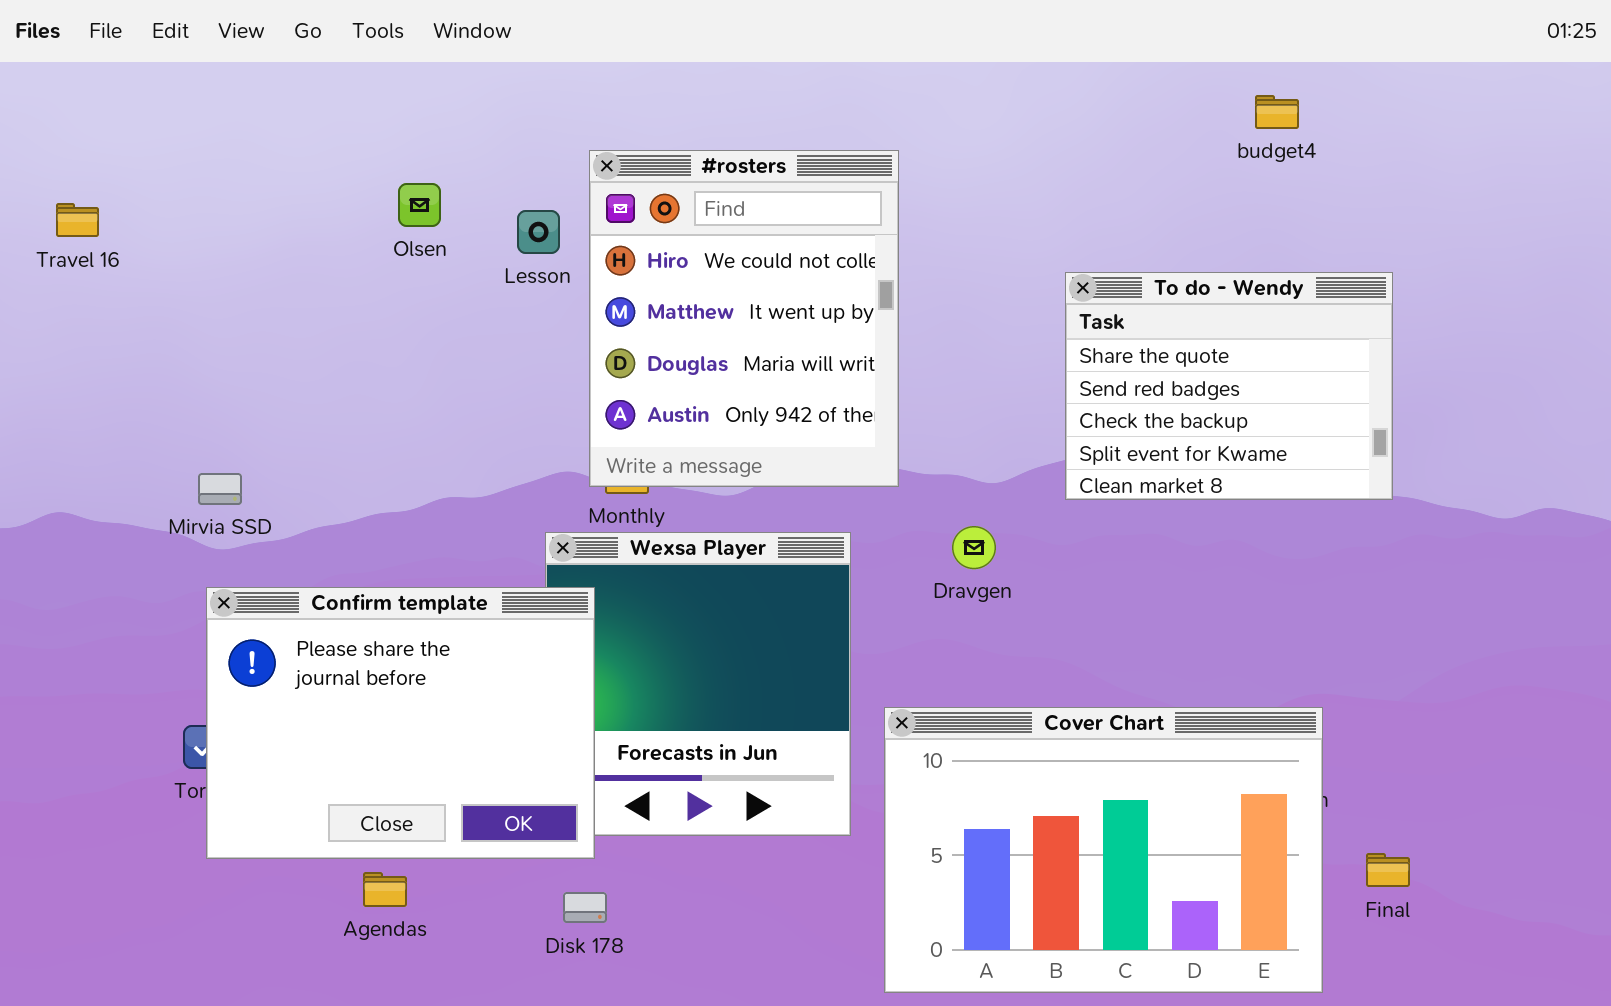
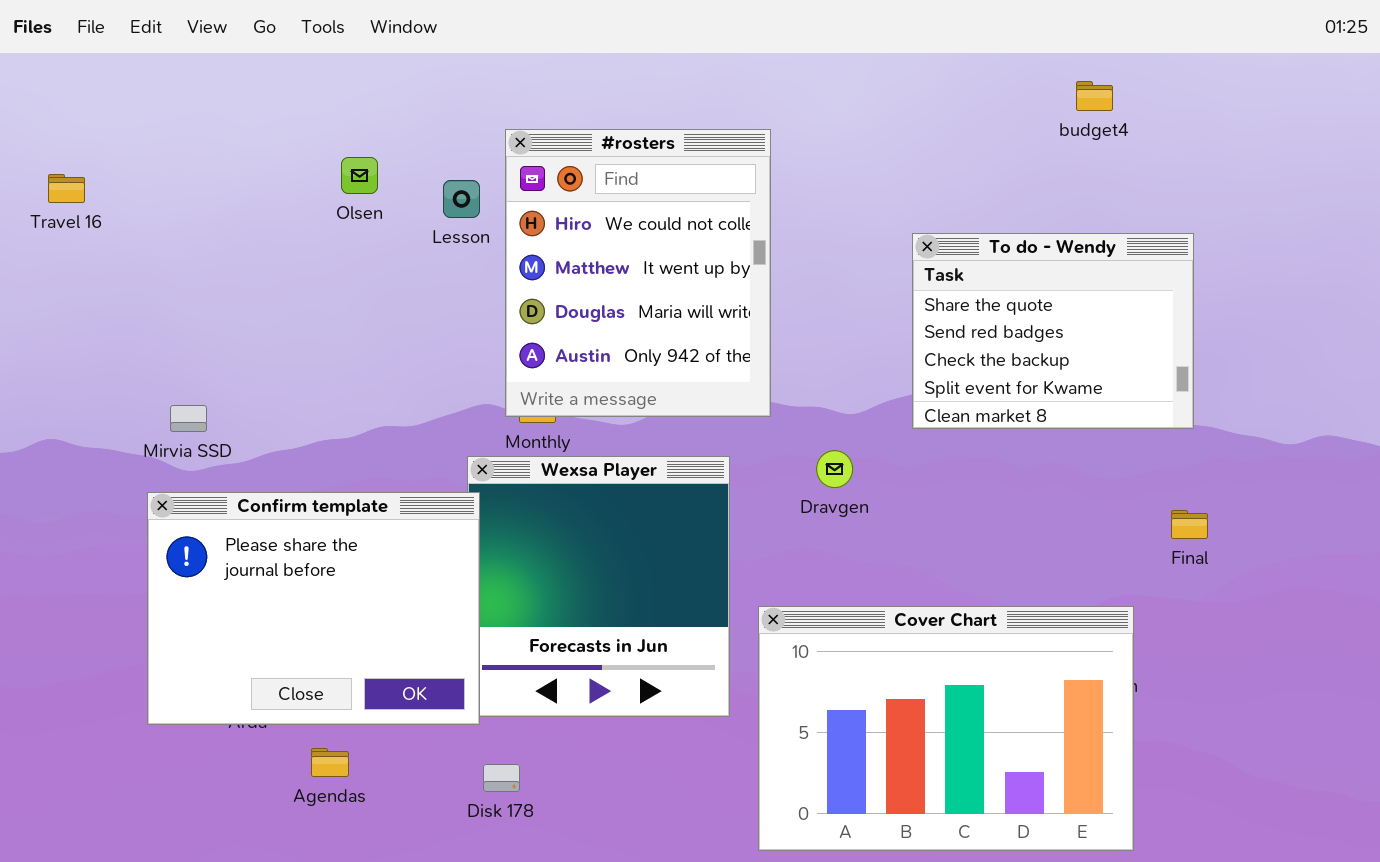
Confirm template: [206,587,595,859] -> [147,492,480,725], moved
Final: [1366,853,1410,887] -> [1171,510,1208,539], moved

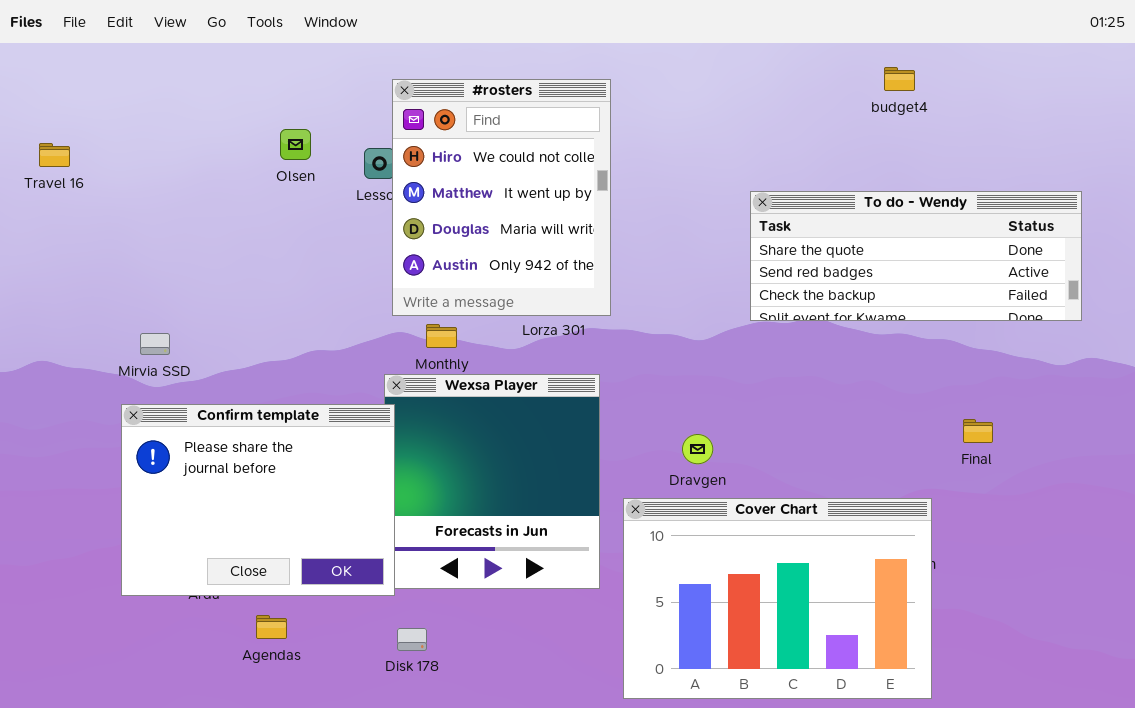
#rosters: [505,129,771,417] -> [392,79,611,316], moved
To do - Wendy: [912,233,1194,429] -> [750,191,1082,321], resized
Dravgen: [816,450,853,488] -> [682,434,713,464], moved

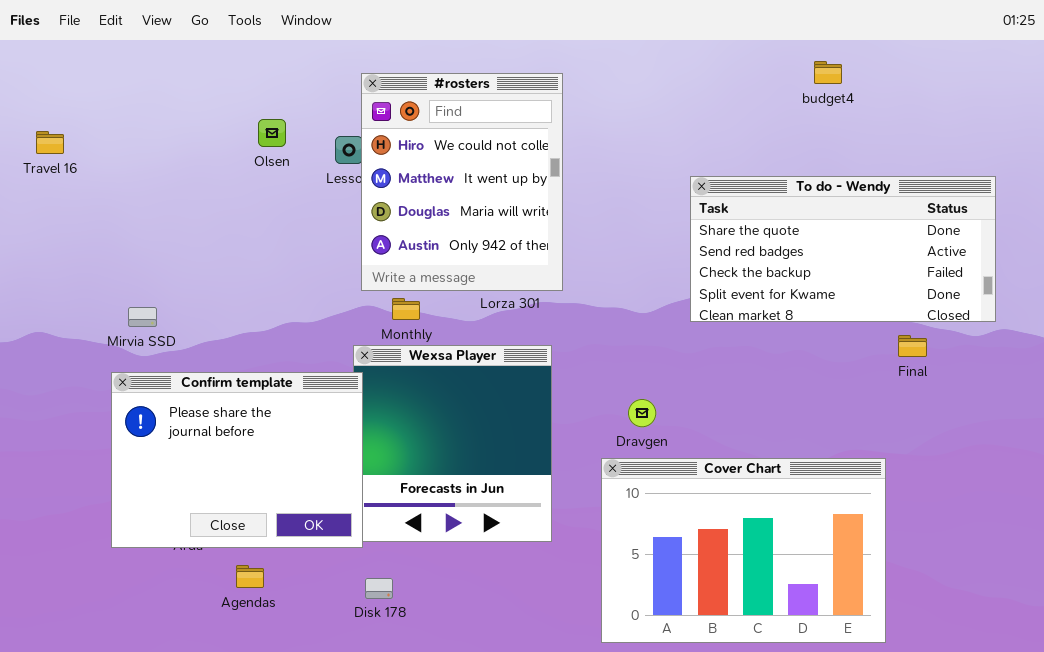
To do - Wendy: [750,191,1082,321] -> [690,176,996,322], resized
Final: [963,419,993,443] -> [898,335,927,357], moved
Cover Chart: [623,498,932,699] -> [601,458,886,643], moved

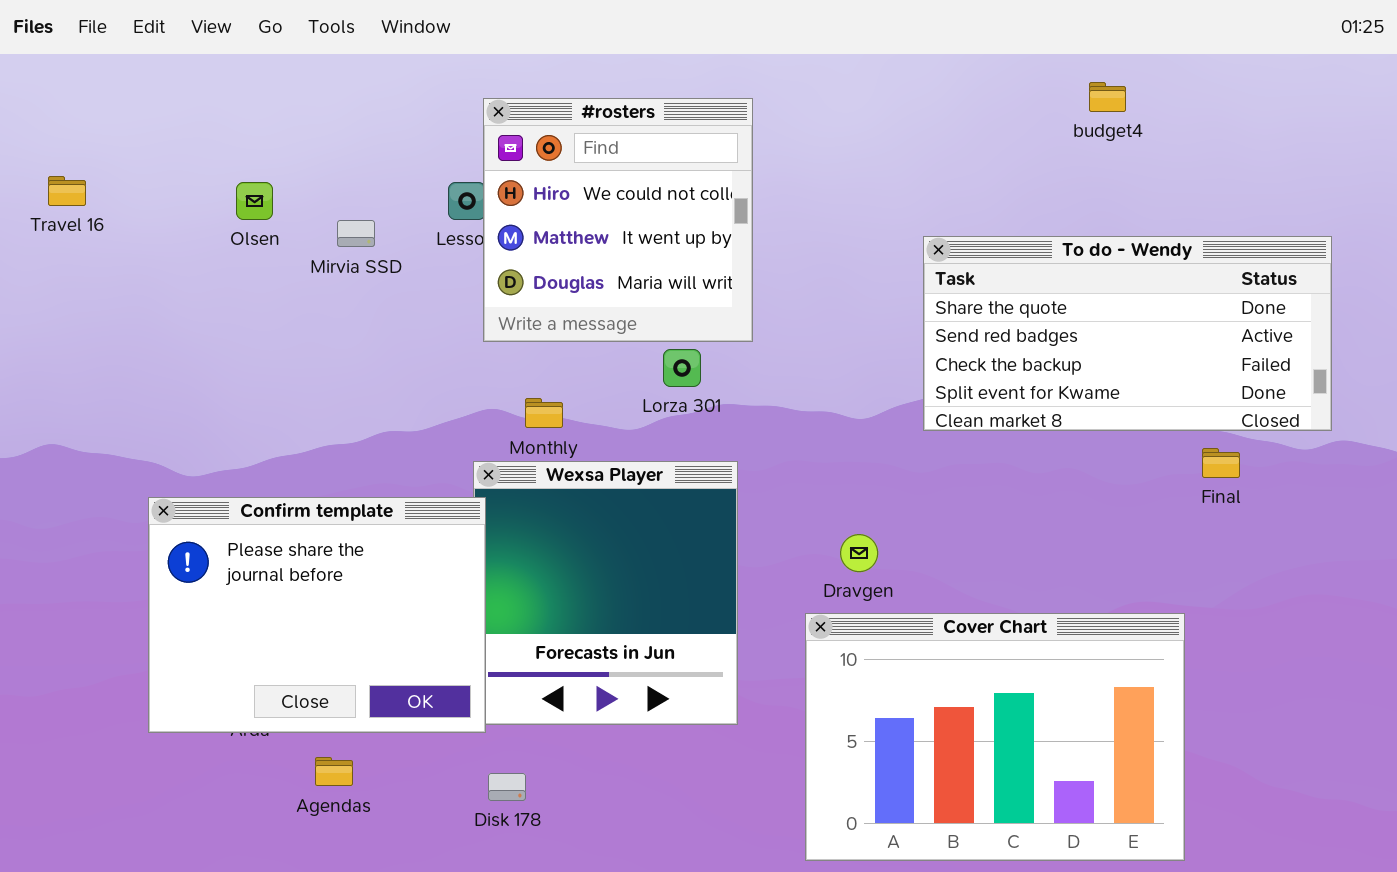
#rosters: [361,73,563,291] -> [483,98,753,342], resized
Olsen: [258,119,286,147] -> [236,182,273,220], moved
Mirvia SSD: [128,307,157,327] -> [337,220,375,247], moved

